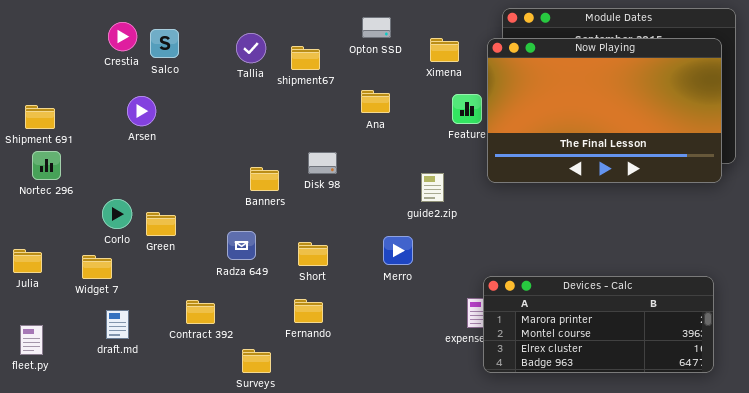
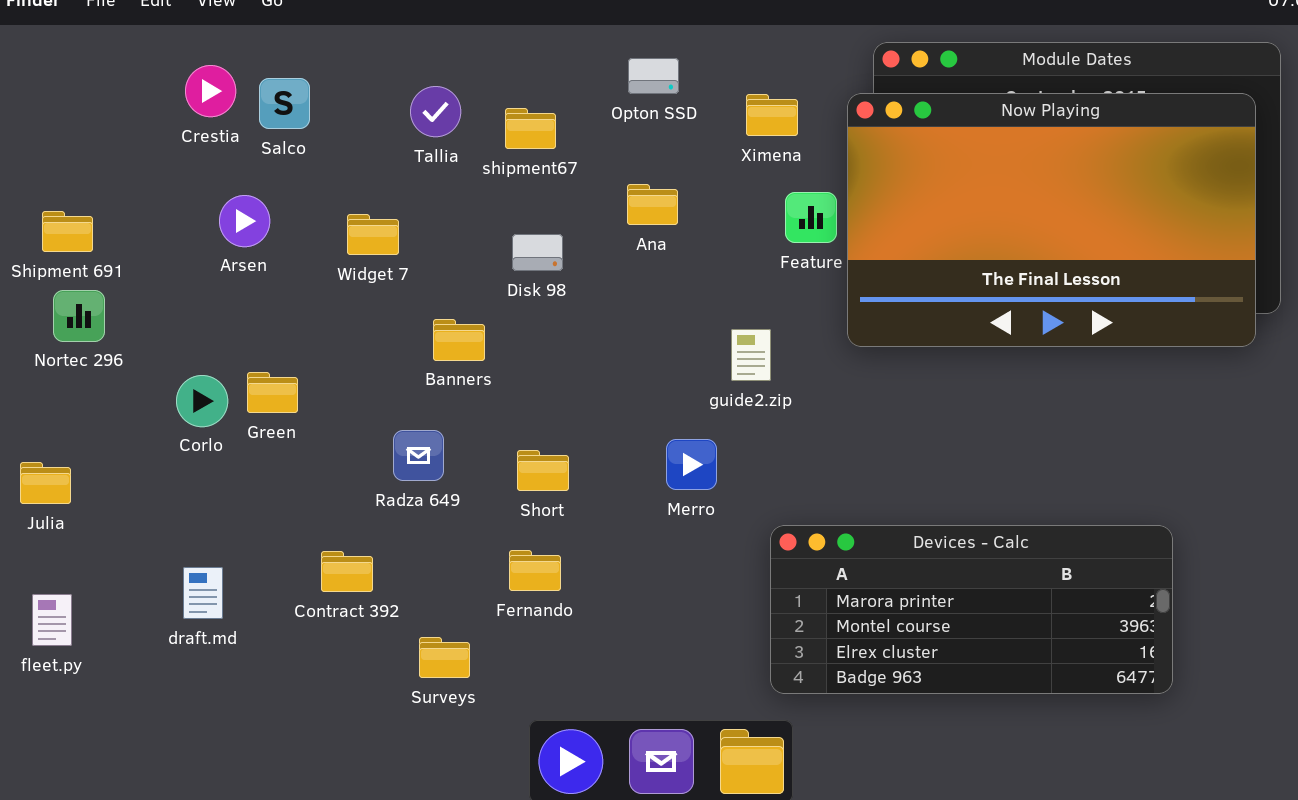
Disk 98: [308,152,337,174] -> [512,234,563,271], moved
Green: [146,212,176,236] -> [247,372,298,413], moved
Widget 7: [82,255,112,279] -> [347,214,399,255], moved
Devices - Calc: [483,276,714,373] -> [770,525,1173,694], moved

